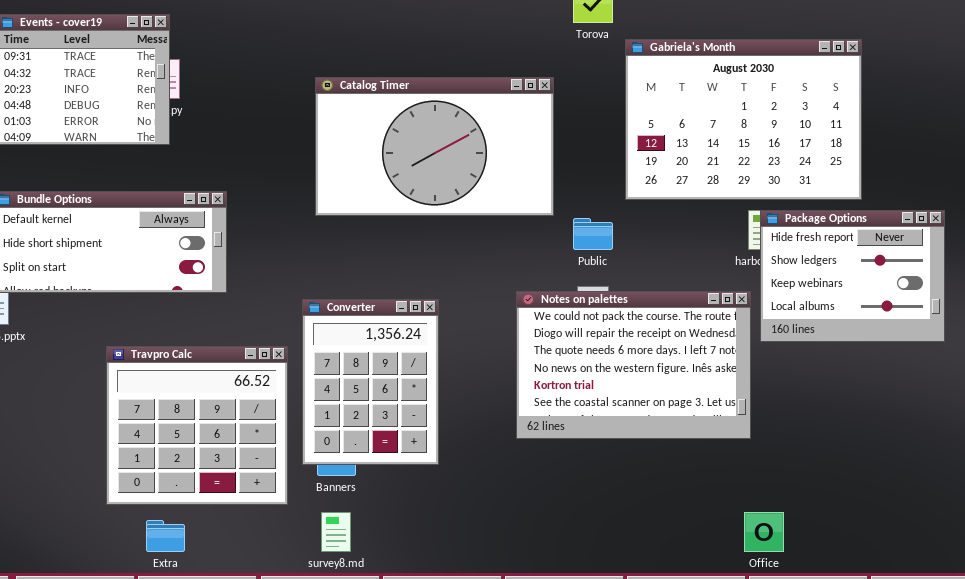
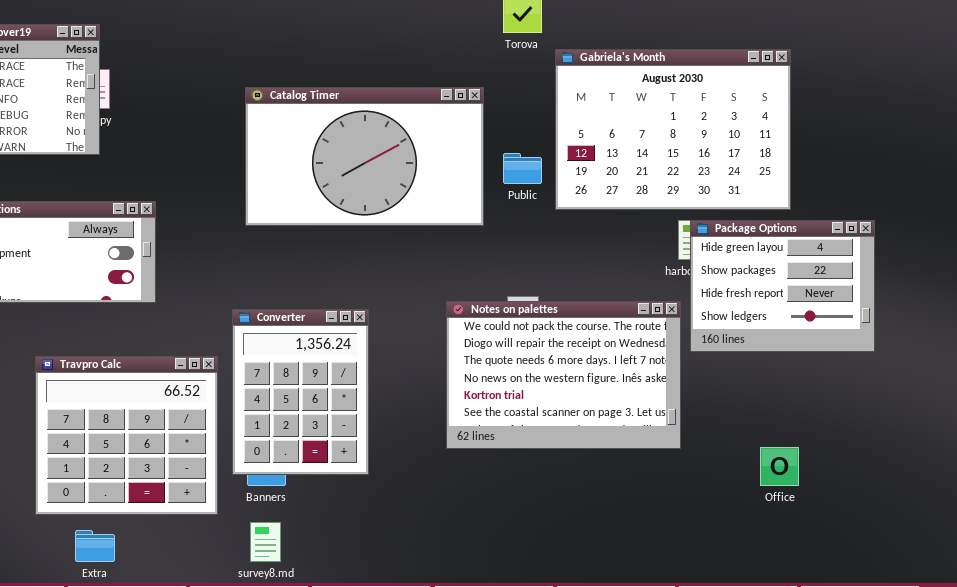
Package Options: [760,210,945,342] -> [690,220,875,352], scrolled up 2 rows
Public: [573,218,613,250] -> [503,153,542,184], moved
Office: [744,512,784,552] -> [760,447,799,486], moved

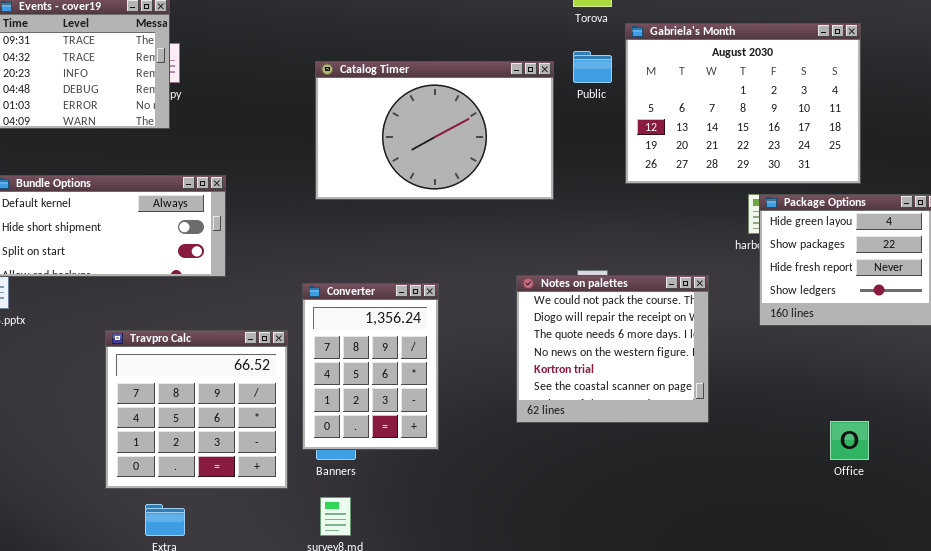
Public: [503,153,542,184] -> [573,51,612,83], moved
Notes on palettes: [446,301,681,449] -> [516,275,709,423], resized

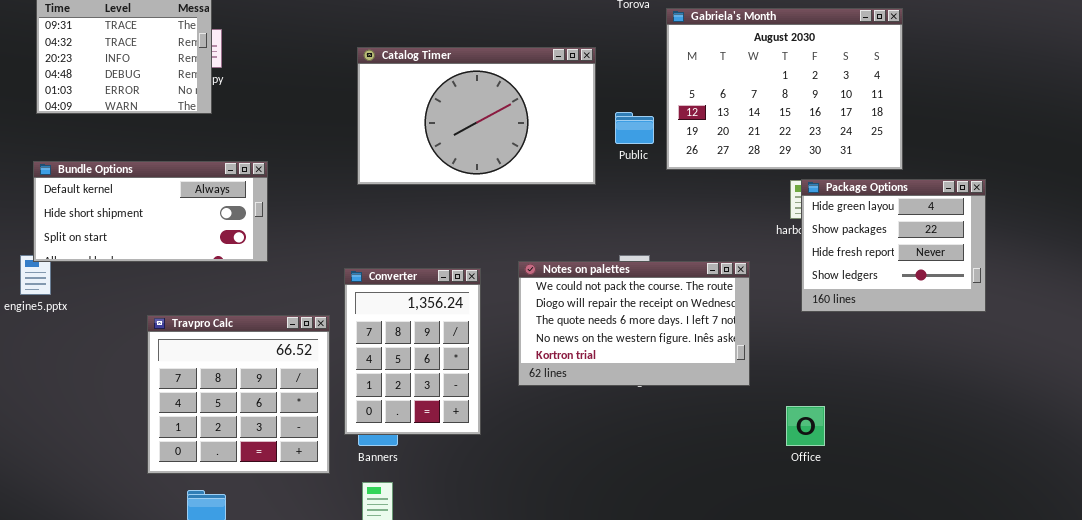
Public: [573,51,612,83] -> [615,112,654,144], moved
Notes on palettes: [516,275,709,423] -> [518,261,750,386], resized
Office: [830,421,869,460] -> [786,406,825,446], moved

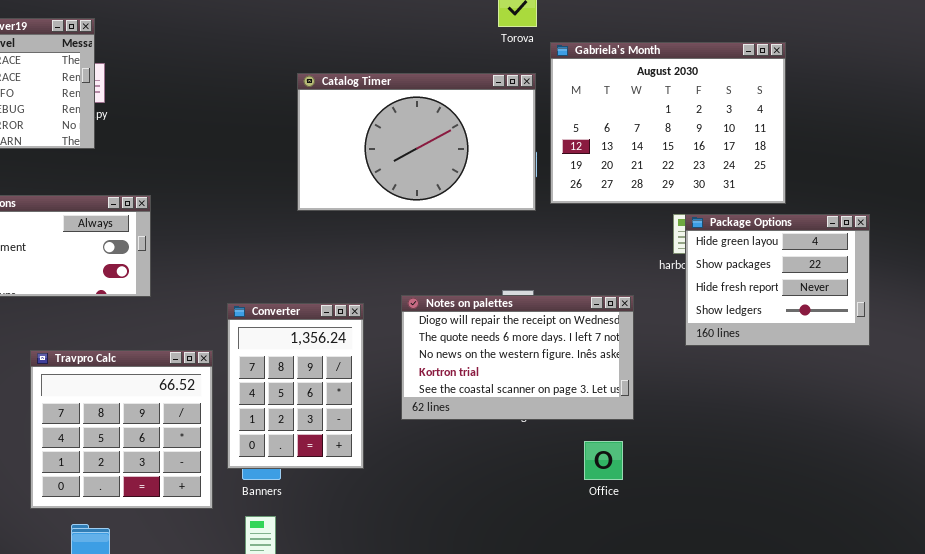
Catalog Timer: [357,47,596,185] -> [297,73,536,211], moved
Notes on palettes: [518,261,750,386] -> [401,295,634,420], scrolled down 1 row
Office: [786,406,825,446] -> [584,441,623,480], moved

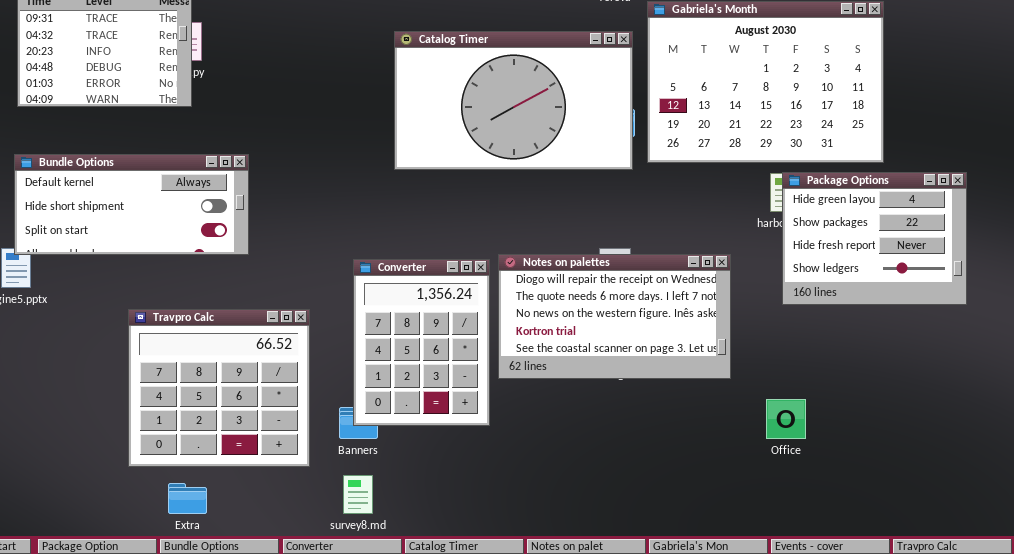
Converter: [227,303,364,469] -> [353,259,490,426], moved
Office: [584,441,623,480] -> [766,399,806,439], moved

